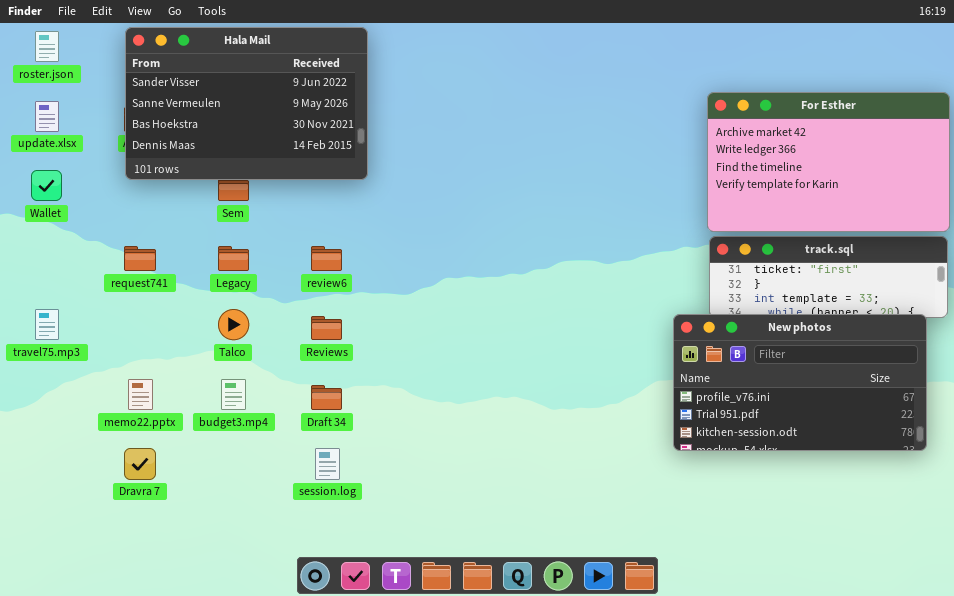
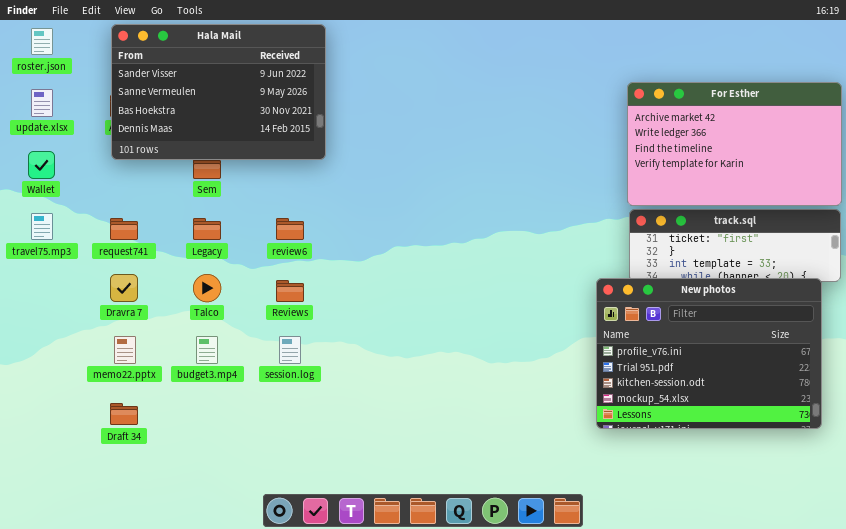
travel75.mp3: [35,309,59,340] -> [31,213,53,240], moved
New photos: [673,314,927,451] -> [596,278,822,429], resized
Draft 34: [311,385,342,410] -> [110,403,138,425], moved
Dravra 7: [124,448,156,480] -> [110,274,138,302], moved
session.log: [315,448,340,480] -> [279,336,301,364], moved

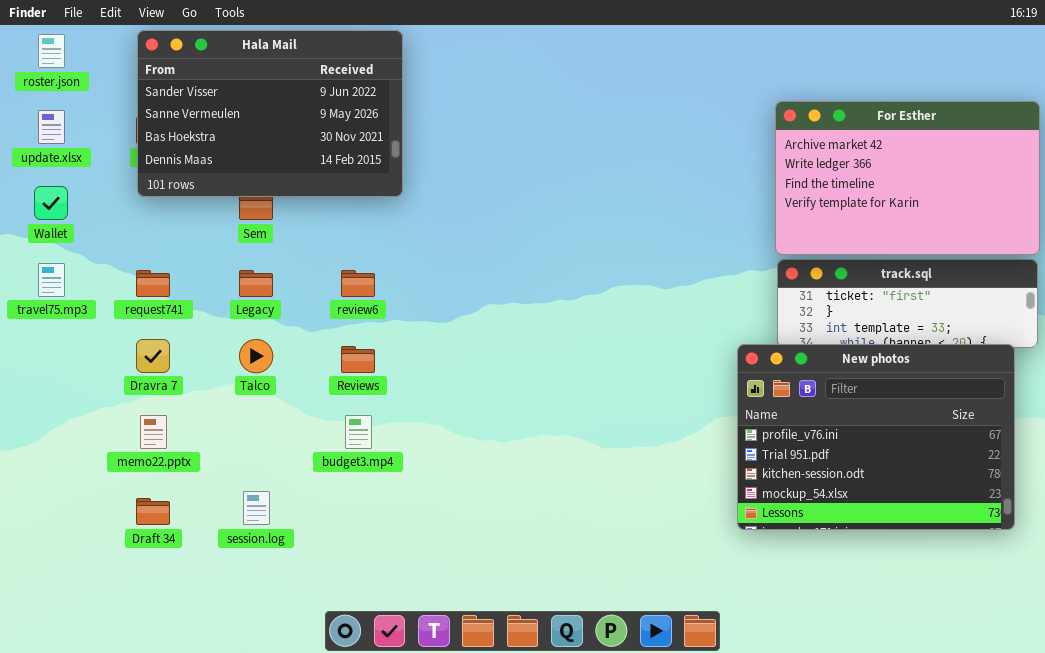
budget3.mp4: [196,336,218,364] -> [345,415,372,449], moved
session.log: [279,336,301,364] -> [243,491,270,525], moved

